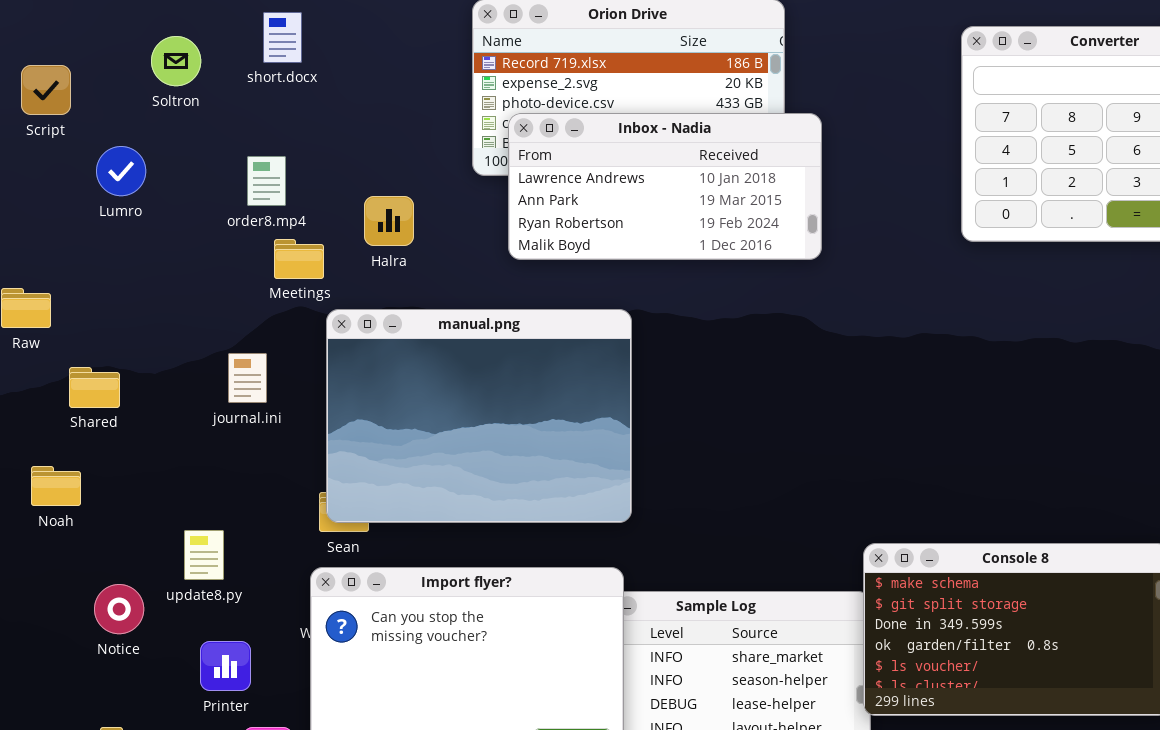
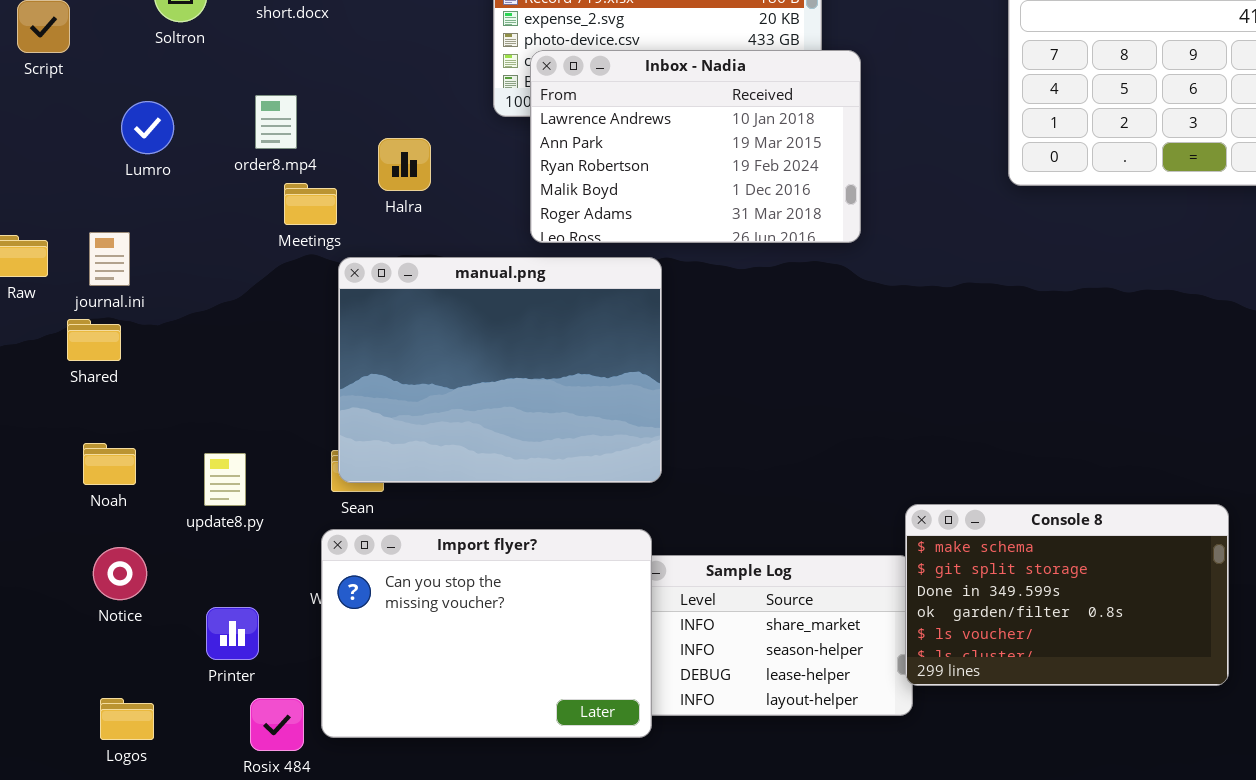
Inbox - Nadia: [508,113,822,260] -> [530,50,861,243], resized
Lumro: [96,146,146,196] -> [121,101,174,154], moved
journal.ini: [228,353,267,403] -> [89,232,130,286], moved
Noah: [31,466,81,506] -> [83,443,136,485], moved
update8.py: [184,530,224,580] -> [204,453,246,506], moved

